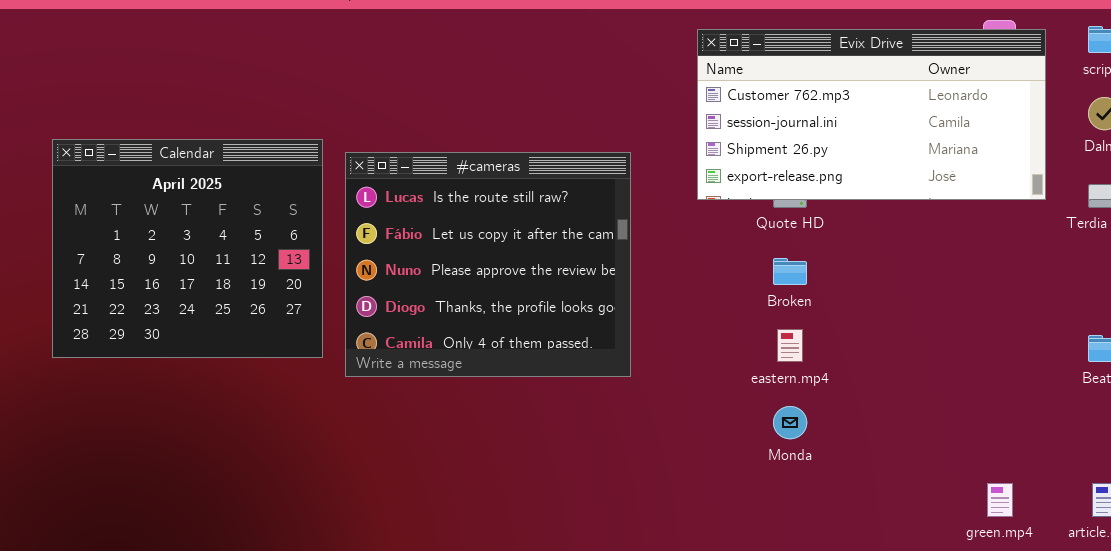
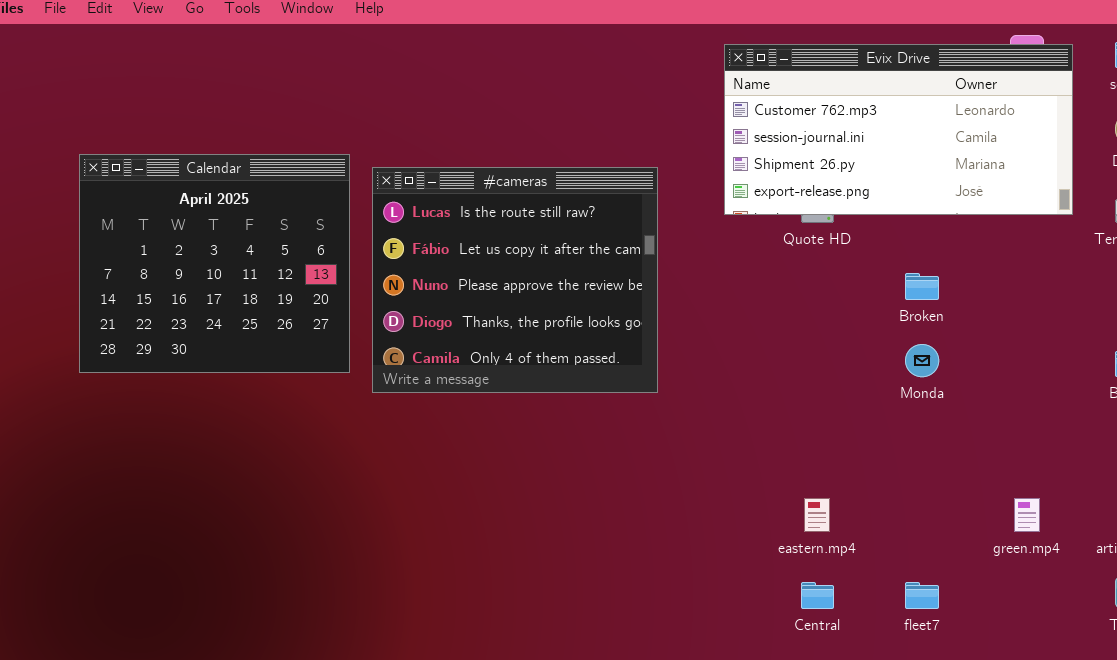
Broken: [773,258,807,285] -> [905,273,939,300], moved
eastern.mp4: [777,329,803,362] -> [804,498,830,532], moved
Monda: [773,406,807,439] -> [905,344,939,377], moved

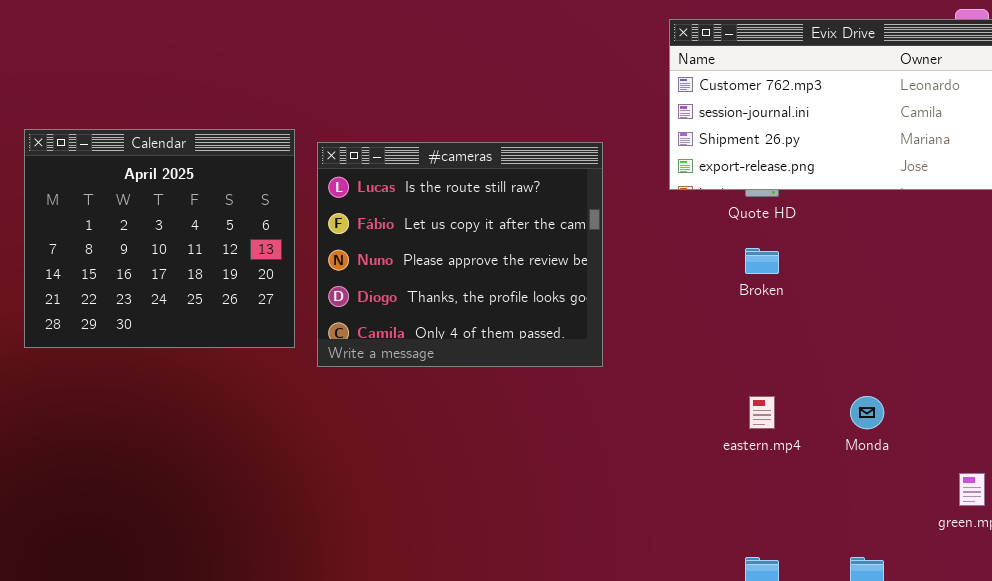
Broken: [905,273,939,300] -> [745,248,779,274], moved
Monda: [905,344,939,377] -> [850,396,884,429], moved
eastern.mp4: [804,498,830,532] -> [749,396,775,429], moved

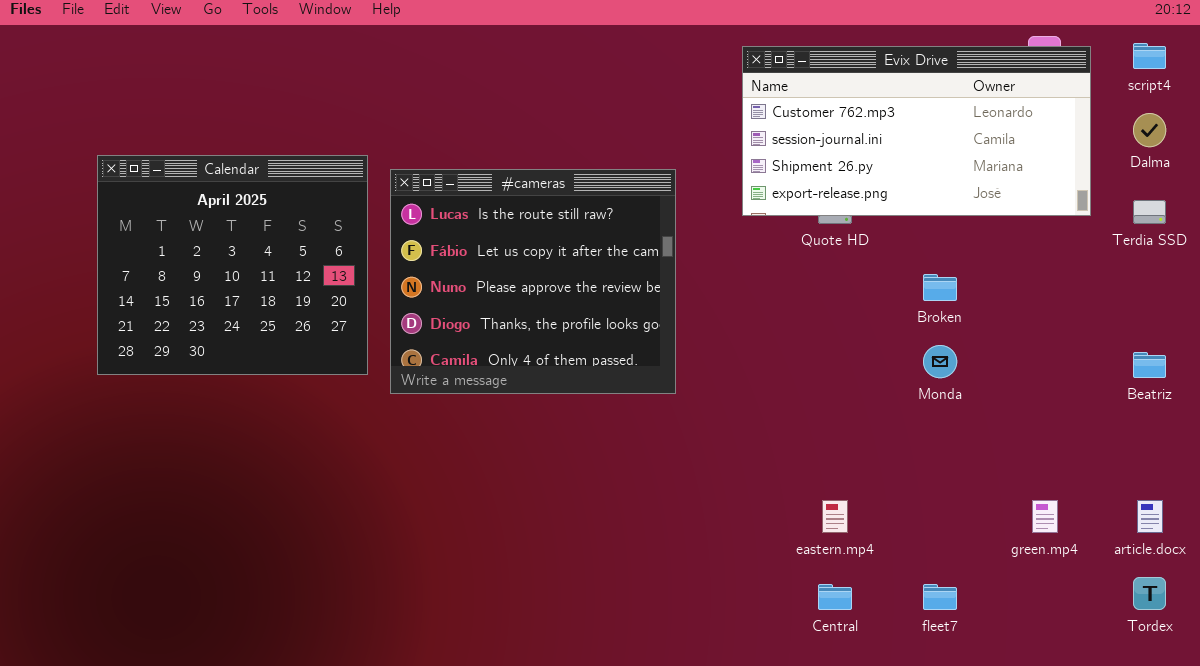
Broken: [745,248,779,274] -> [923,274,957,301], moved
eastern.mp4: [749,396,775,429] -> [822,500,848,533], moved
Monda: [850,396,884,429] -> [923,345,957,378], moved

